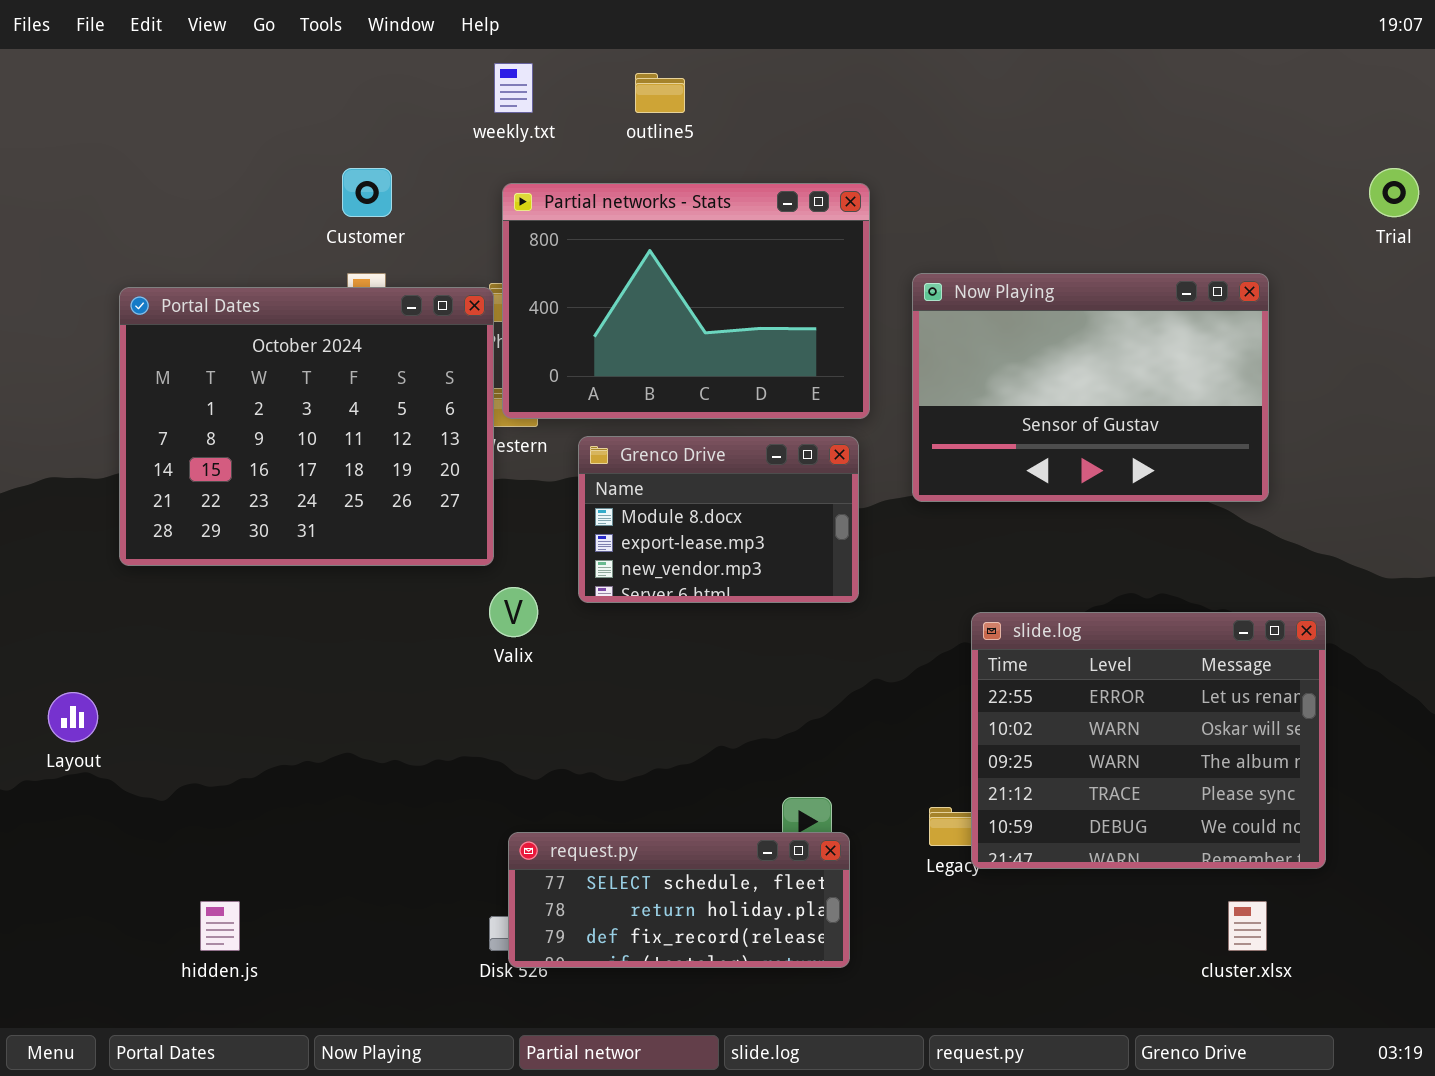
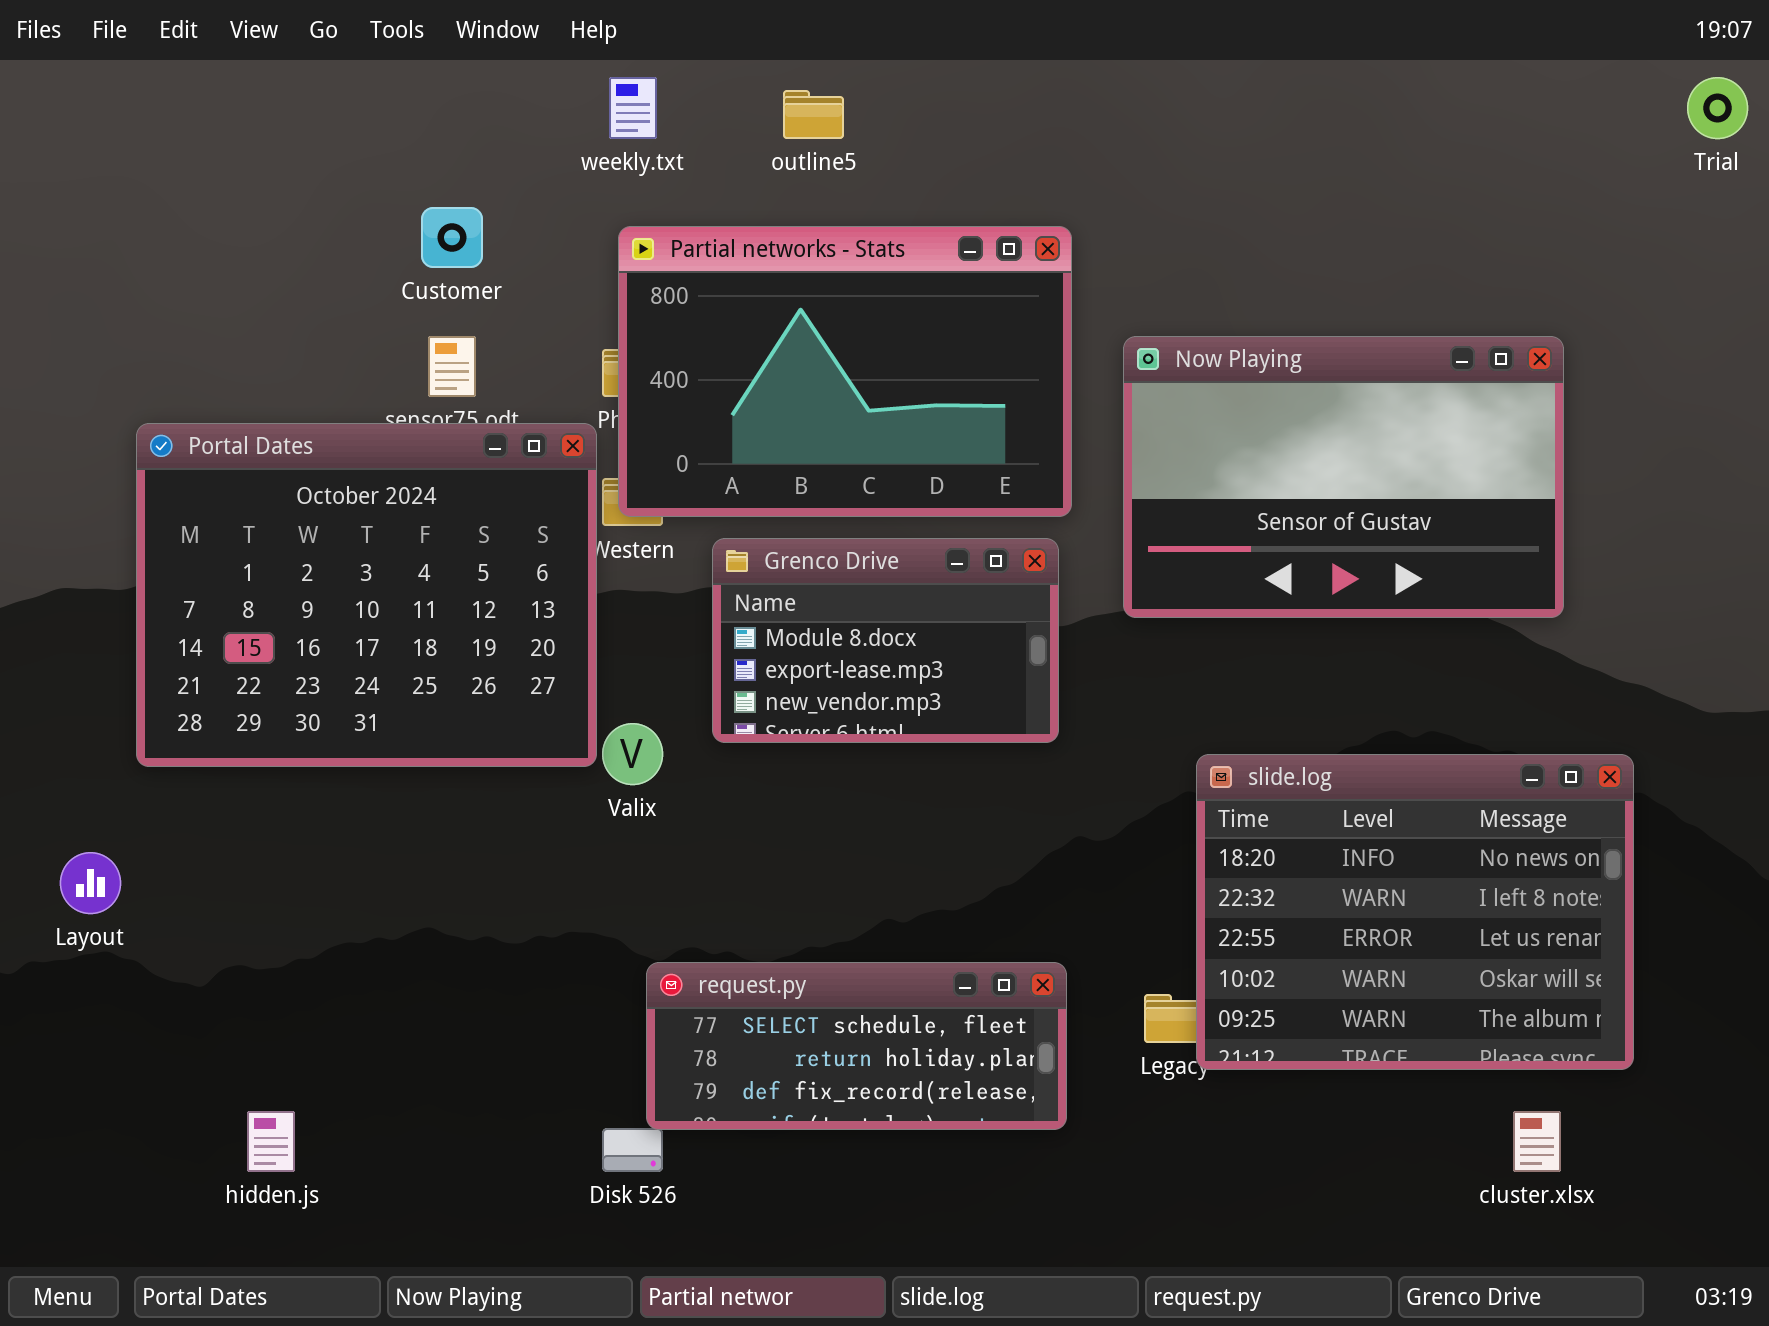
Trial: [1369,168,1419,217] -> [1687,77,1748,139], moved
Portal Dates: [119,287,494,566] -> [136,423,597,767], moved
slide.log: [971,612,1326,869] -> [1196,754,1634,1070], scrolled up 2 rows
request.py: [508,832,850,968] -> [646,962,1067,1130], moved

